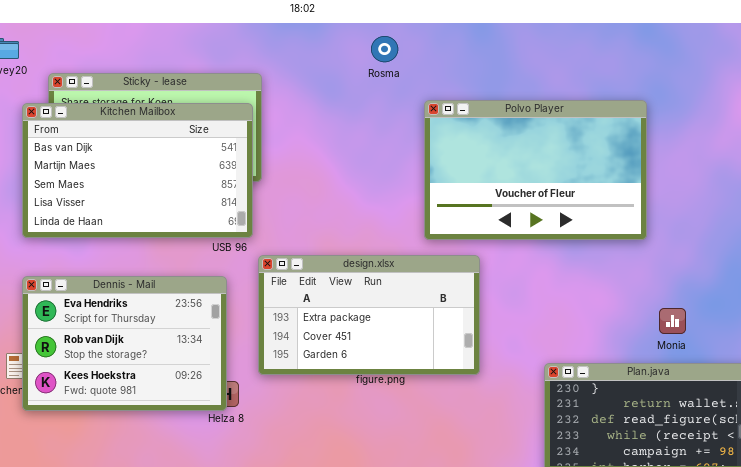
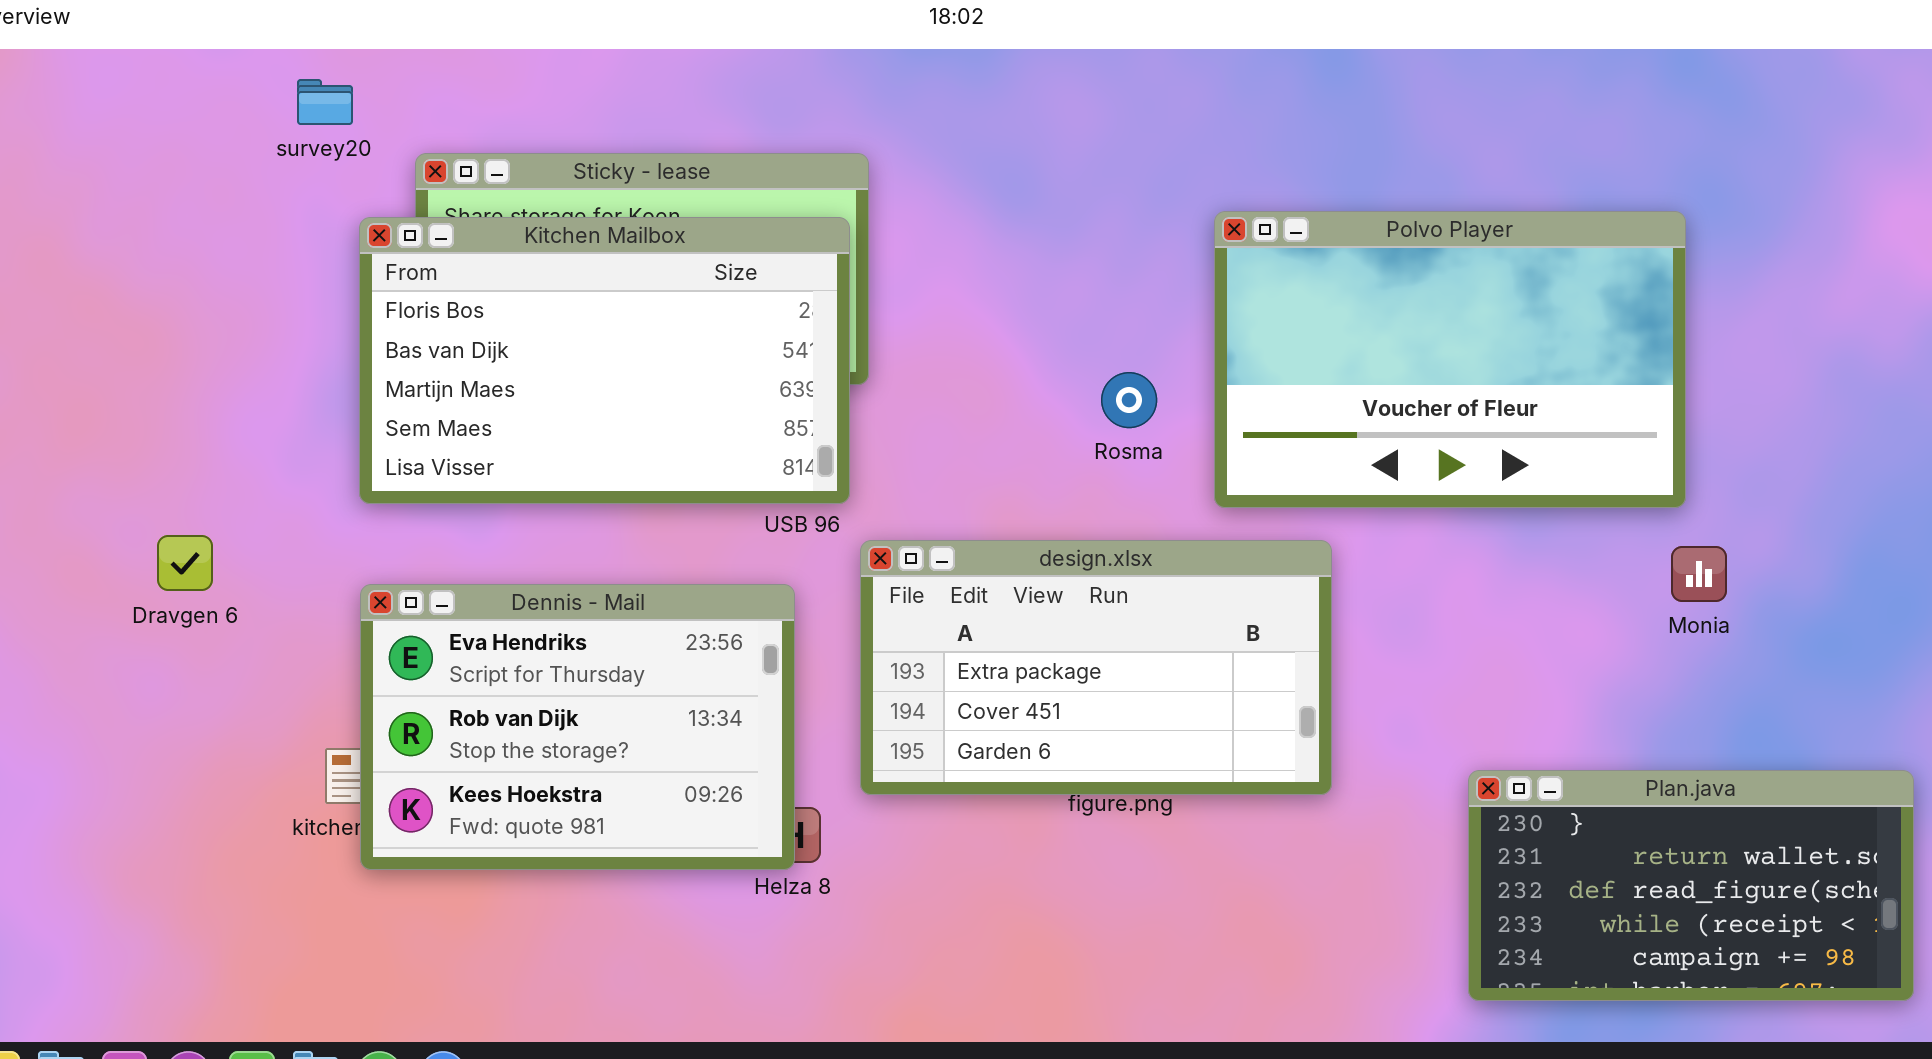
Rosma: [371,36,398,62] -> [1101,372,1157,428], moved
Kitchen Mailbox: [22,103,253,238] -> [359,217,850,504], scrolled up 1 row
Monia: [659,308,686,334] -> [1671,546,1727,602], moved

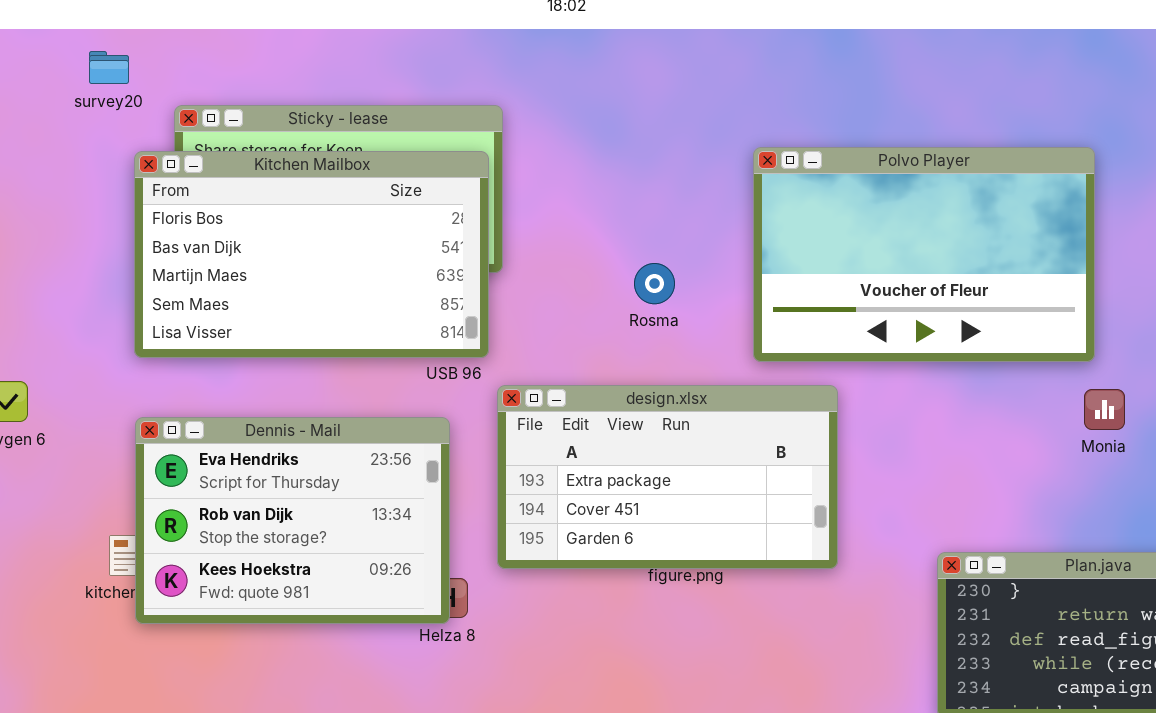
Rosma: [1101,372,1157,428] -> [634,263,675,304], moved

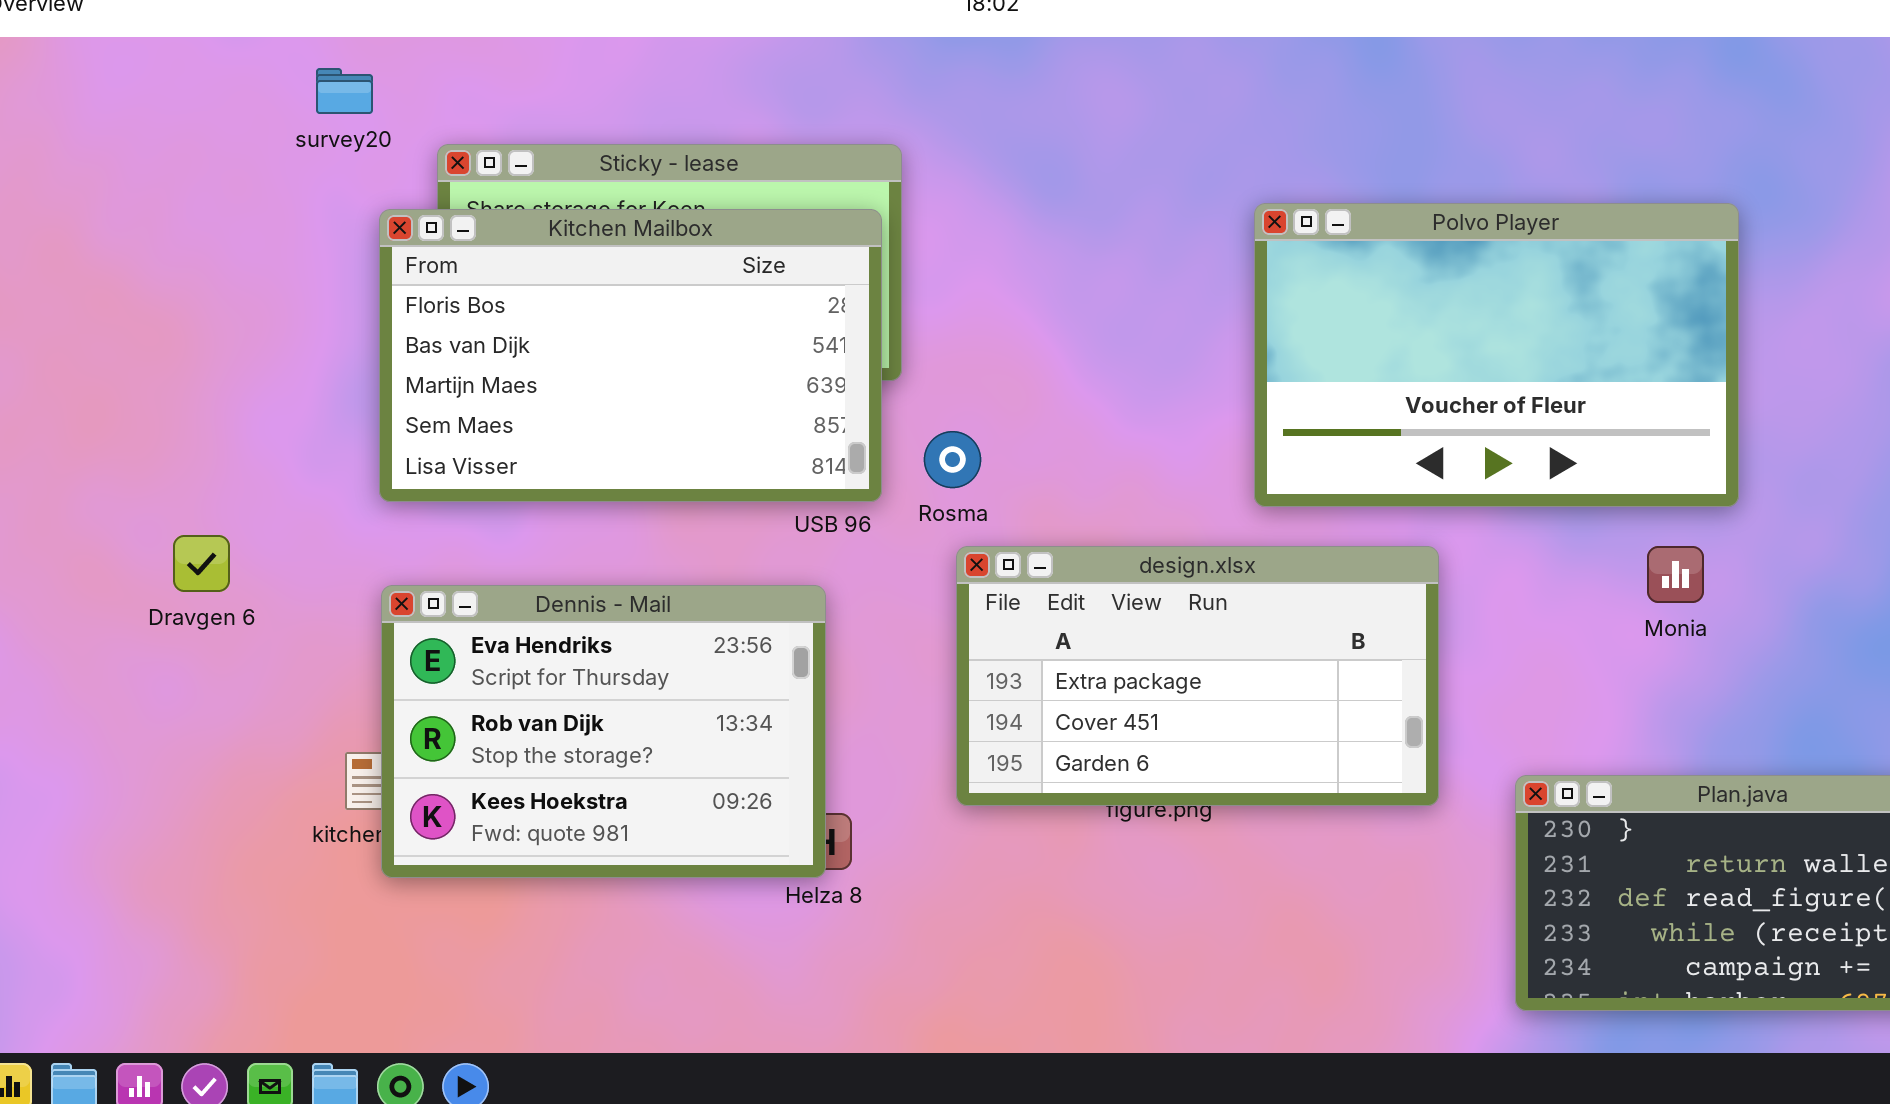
Rosma: [634,263,675,304] -> [924,431,981,488], moved
design.xlsx: [497,385,838,569] -> [956,546,1439,806], moved
Monia: [1084,389,1125,430] -> [1647,546,1704,603], moved

